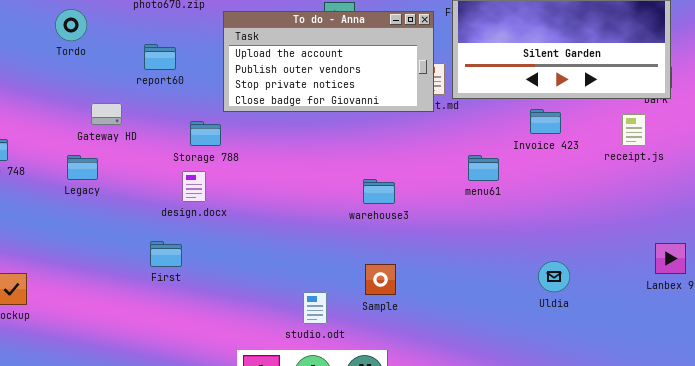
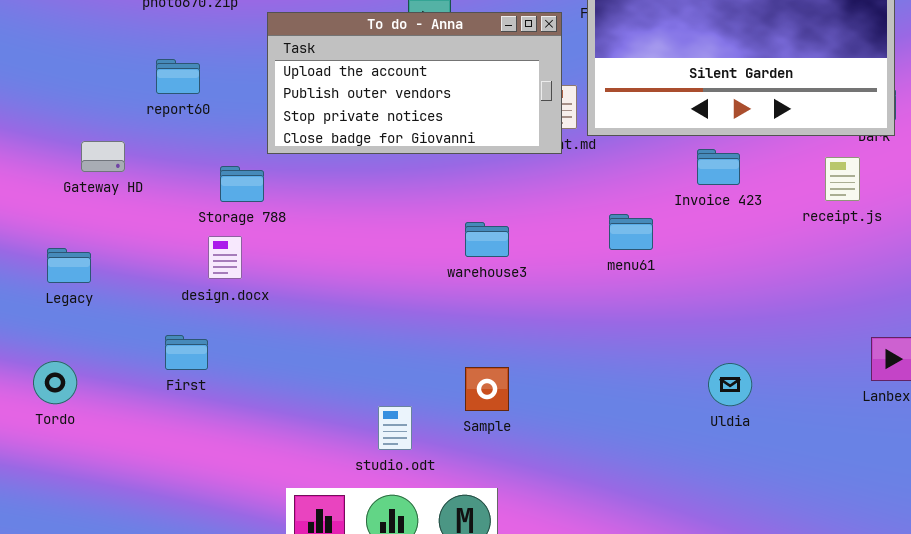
Tordo: [55,9,87,41] -> [33,361,77,404], moved
Legacy: [67,155,98,180] -> [47,248,91,283], moved
warehouse3: [363,179,395,204] -> [465,222,509,257], moved

